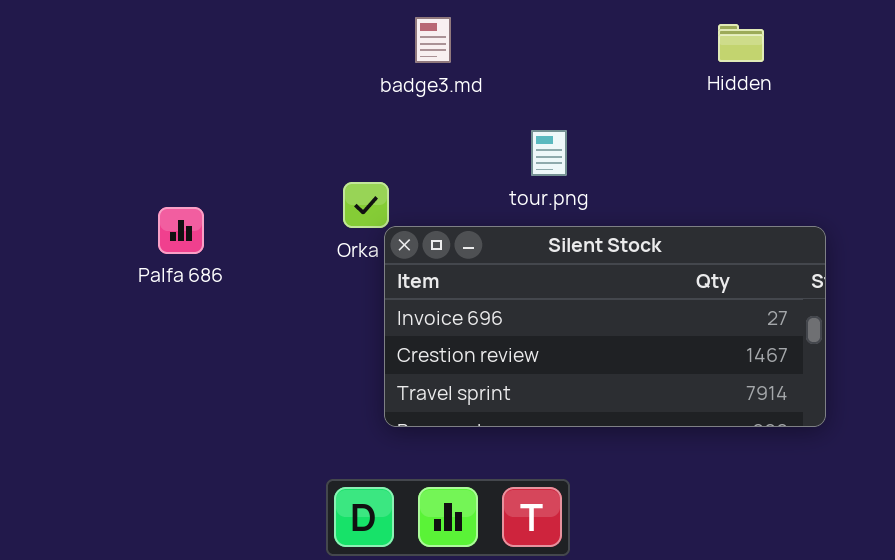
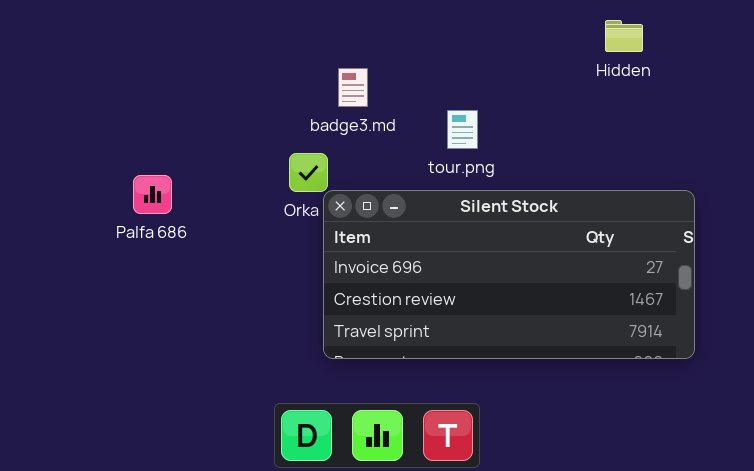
badge3.md: [415,17,451,63] -> [338,68,368,107], moved

